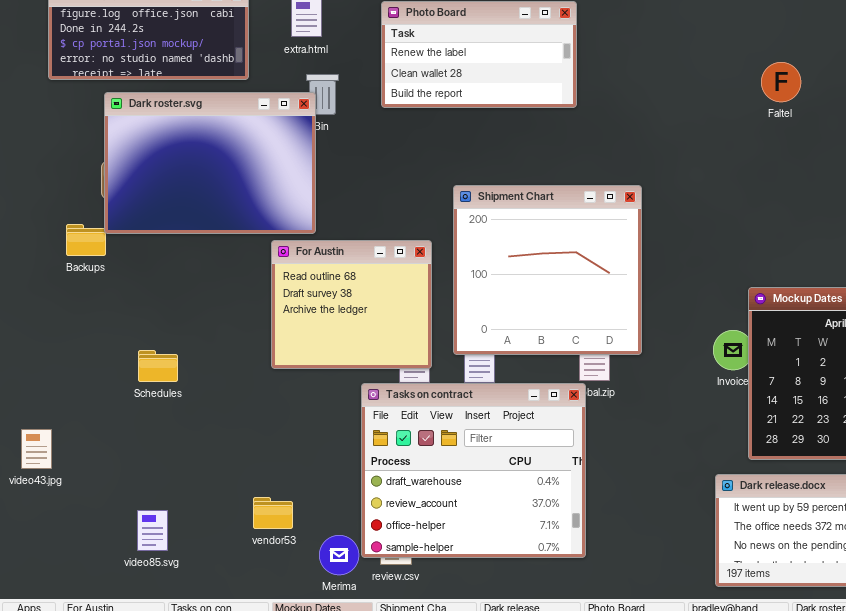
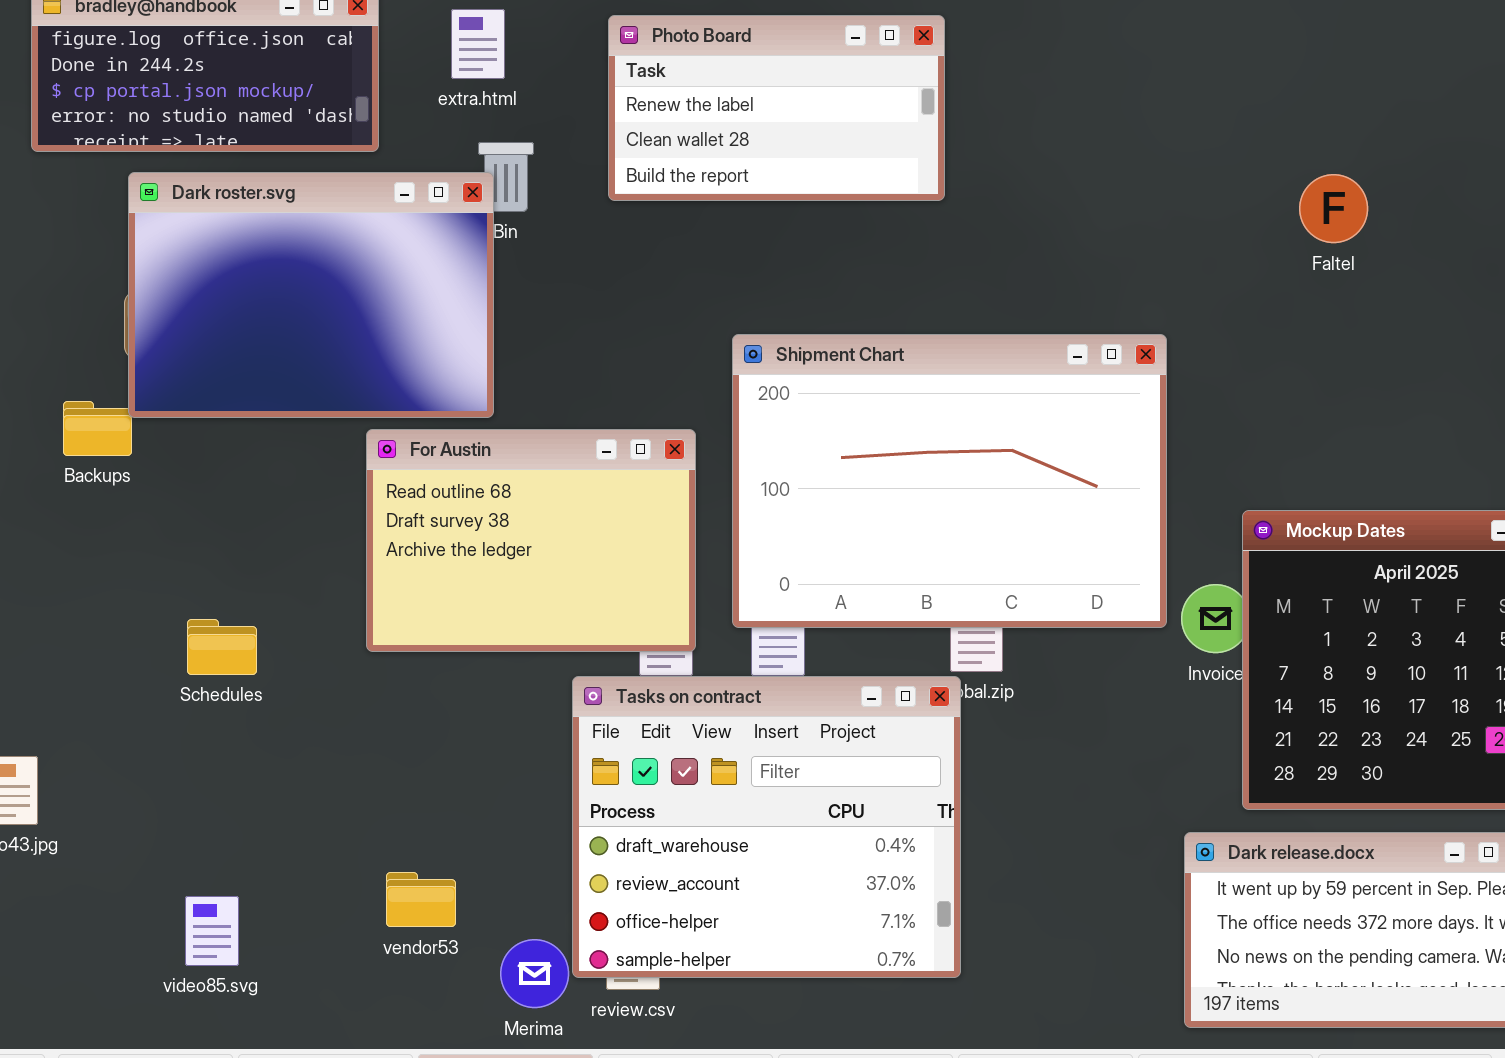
Faltel: [761,62,801,102] -> [1299,174,1368,243], moved
Shipment Chart: [453,185,642,355] -> [732,334,1167,628], resized
For Austin: [271,240,432,369] -> [366,429,696,652], resized

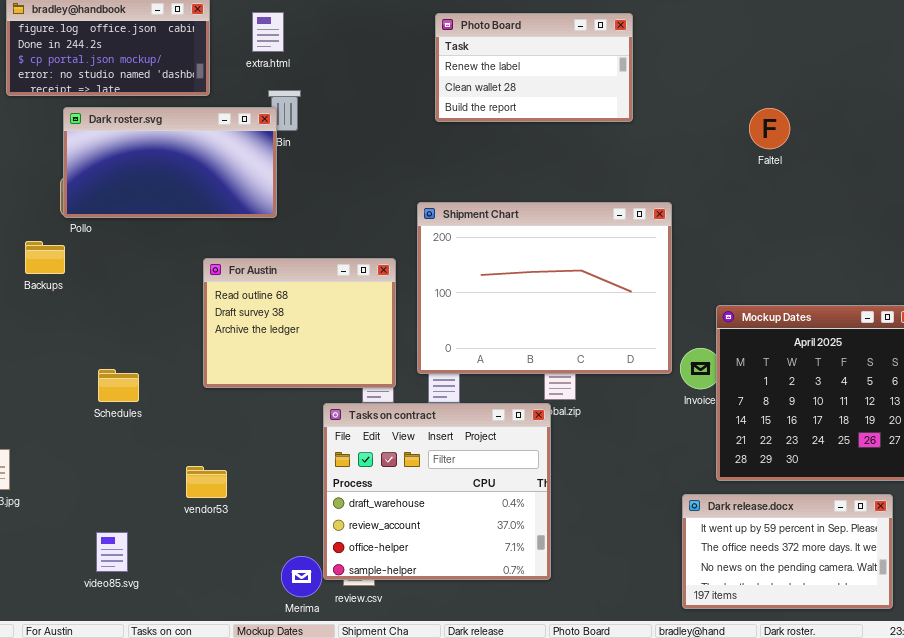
Photo Board: [608,15,945,201] -> [435,13,633,122], moved
Dark roster.svg: [128,172,494,418] -> [63,107,277,218], resized
vendor53: [386,872,456,927] -> [186,466,227,498], moved

